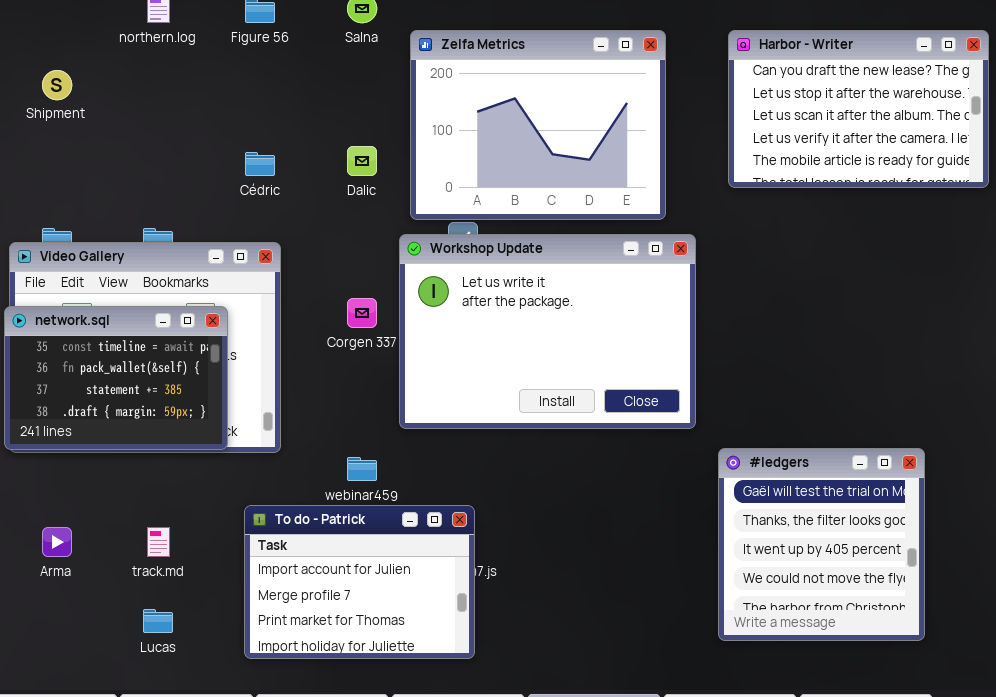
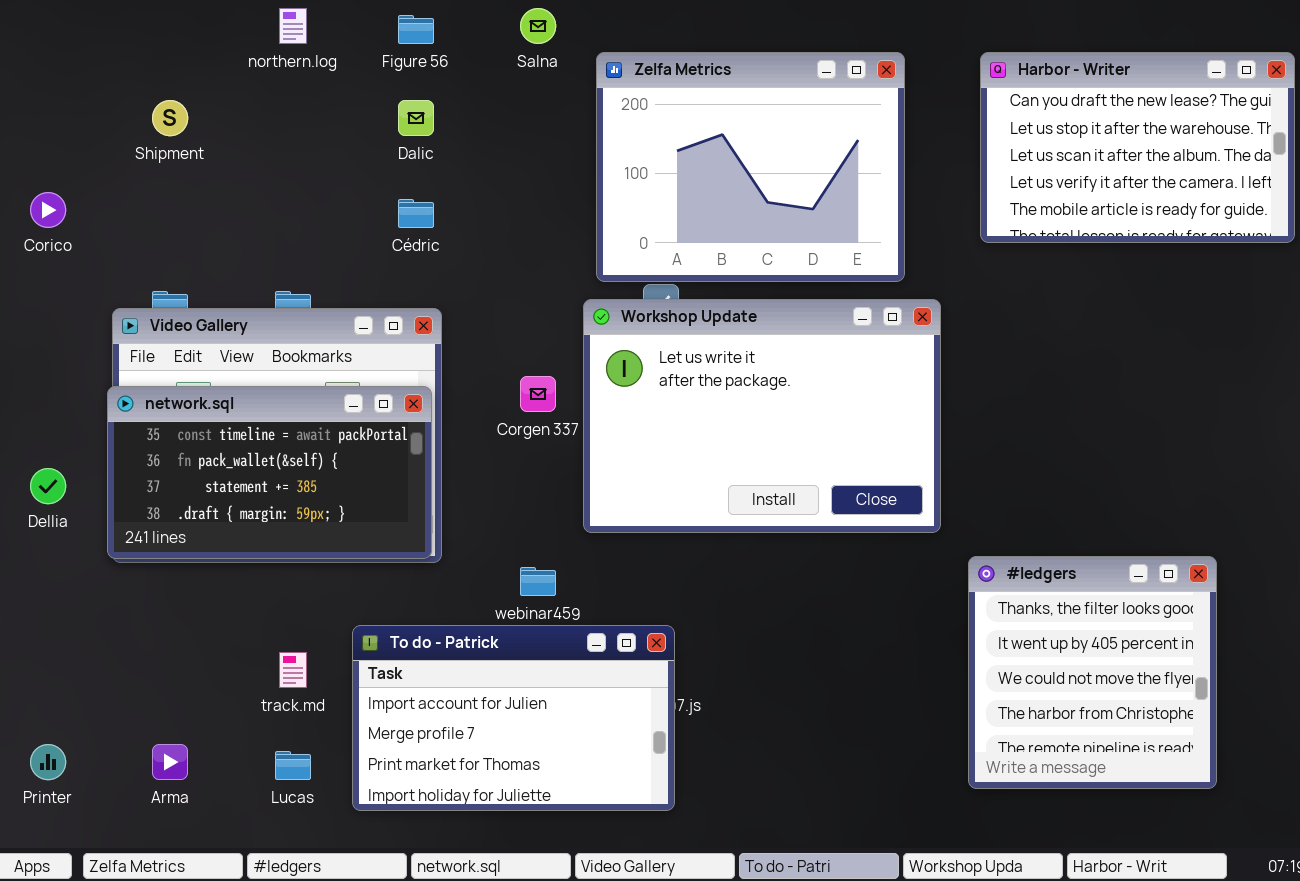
Dalic: [347,146,377,176] -> [398,100,434,136], moved
network.sql: [4,306,228,450] -> [107,386,432,559], resized
#ledgers: [718,448,925,641] -> [968,556,1217,789], scrolled down 1 row
To do - Patrick: [244,505,475,659] -> [352,625,675,811], resized
Arma: [42,527,72,557] -> [152,744,188,780], moved

